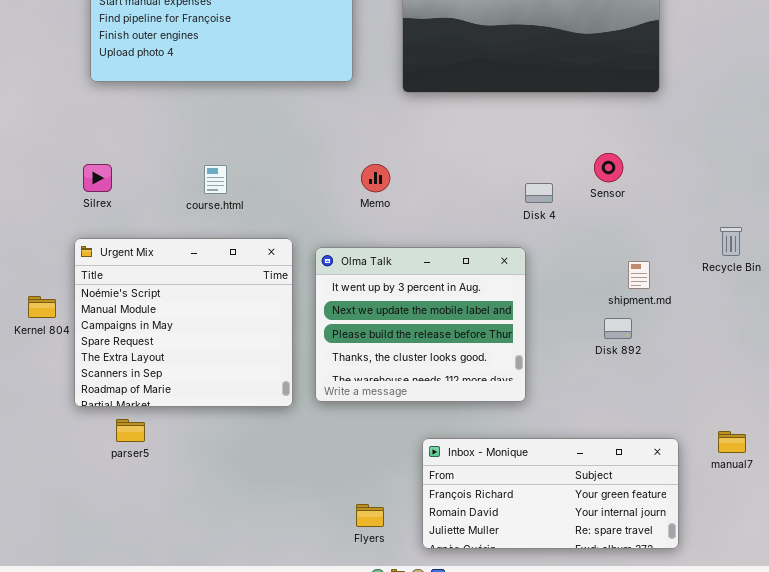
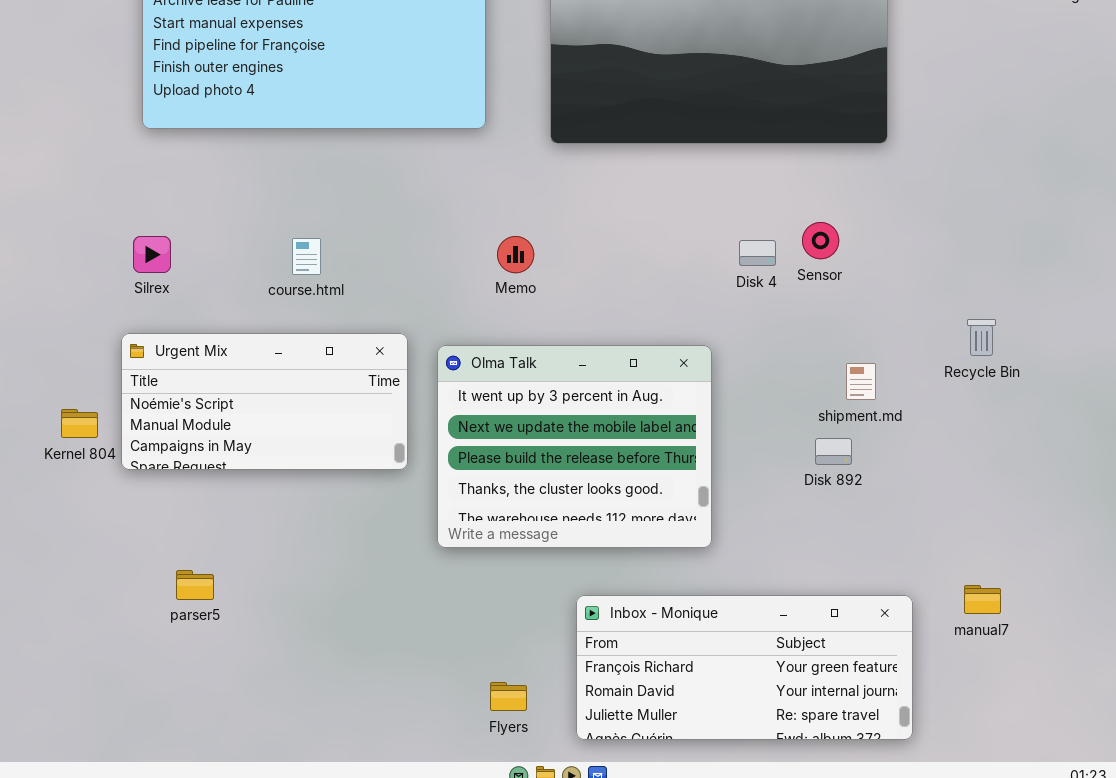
Disk 4: [525,183,553,203] -> [739,240,776,266], moved
Urgent Mix: [74,238,293,407] -> [121,333,408,470], resized

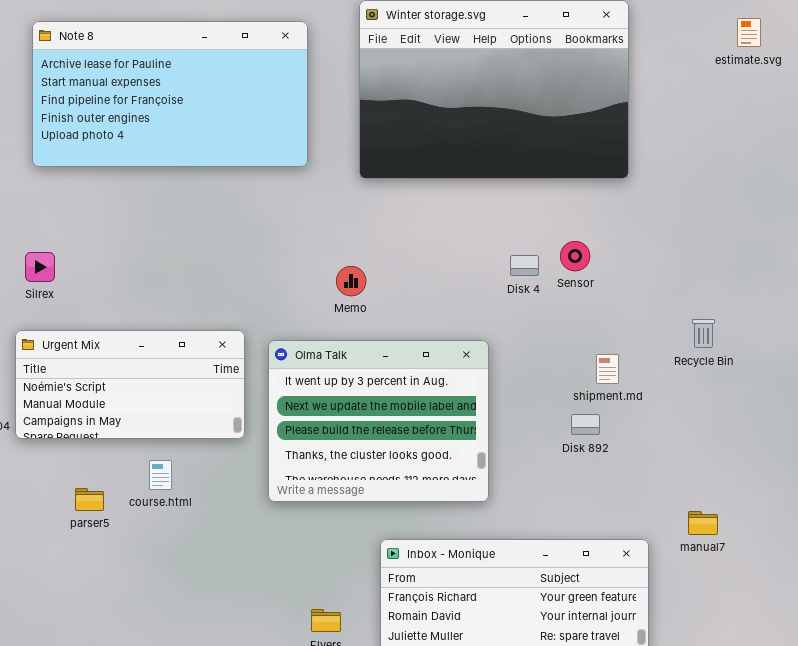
Memo: [497,236,534,273] -> [336,266,366,296], moved
course.html: [292,238,321,275] -> [149,460,172,490], moved
parser5: [176,570,214,600] -> [75,488,104,511], moved
manual7: [964,585,1001,614] -> [688,511,718,535], moved

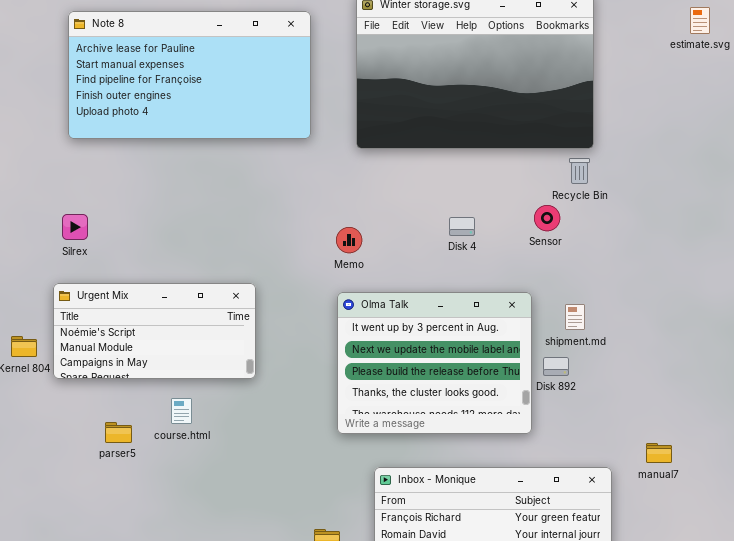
Disk 4: [510,255,539,276] -> [449,217,475,236], moved
Recycle Bin: [692,319,715,348] -> [569,158,590,184], moved
Olma Talk: [268,340,489,502] -> [337,292,532,434], moved

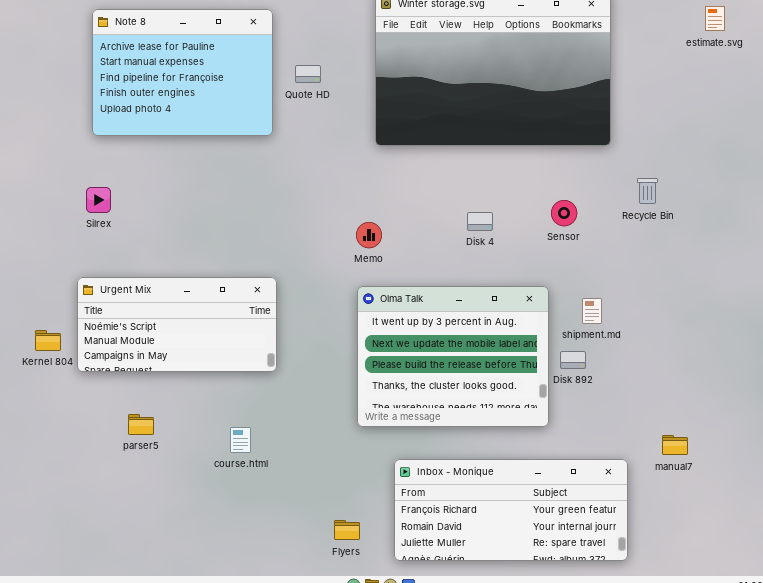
Note 8: [68,11,311,139] -> [92,9,273,136], resized
Recycle Bin: [569,158,590,184] -> [637,178,658,204], moved
Silrex: [62,214,88,240] -> [86,187,111,213], moved
course.html: [171,398,192,424] -> [230,427,251,453], moved

